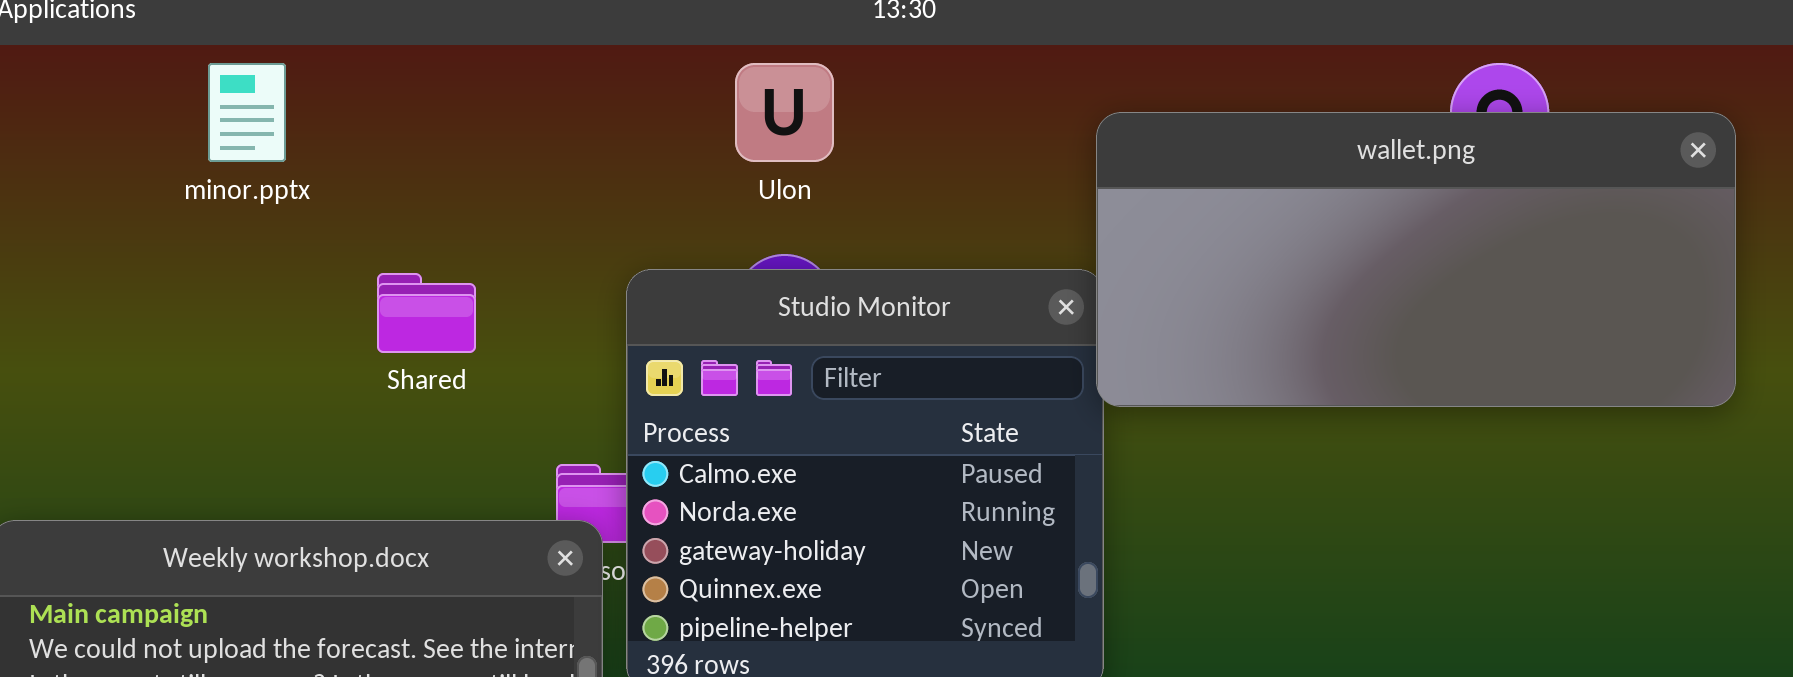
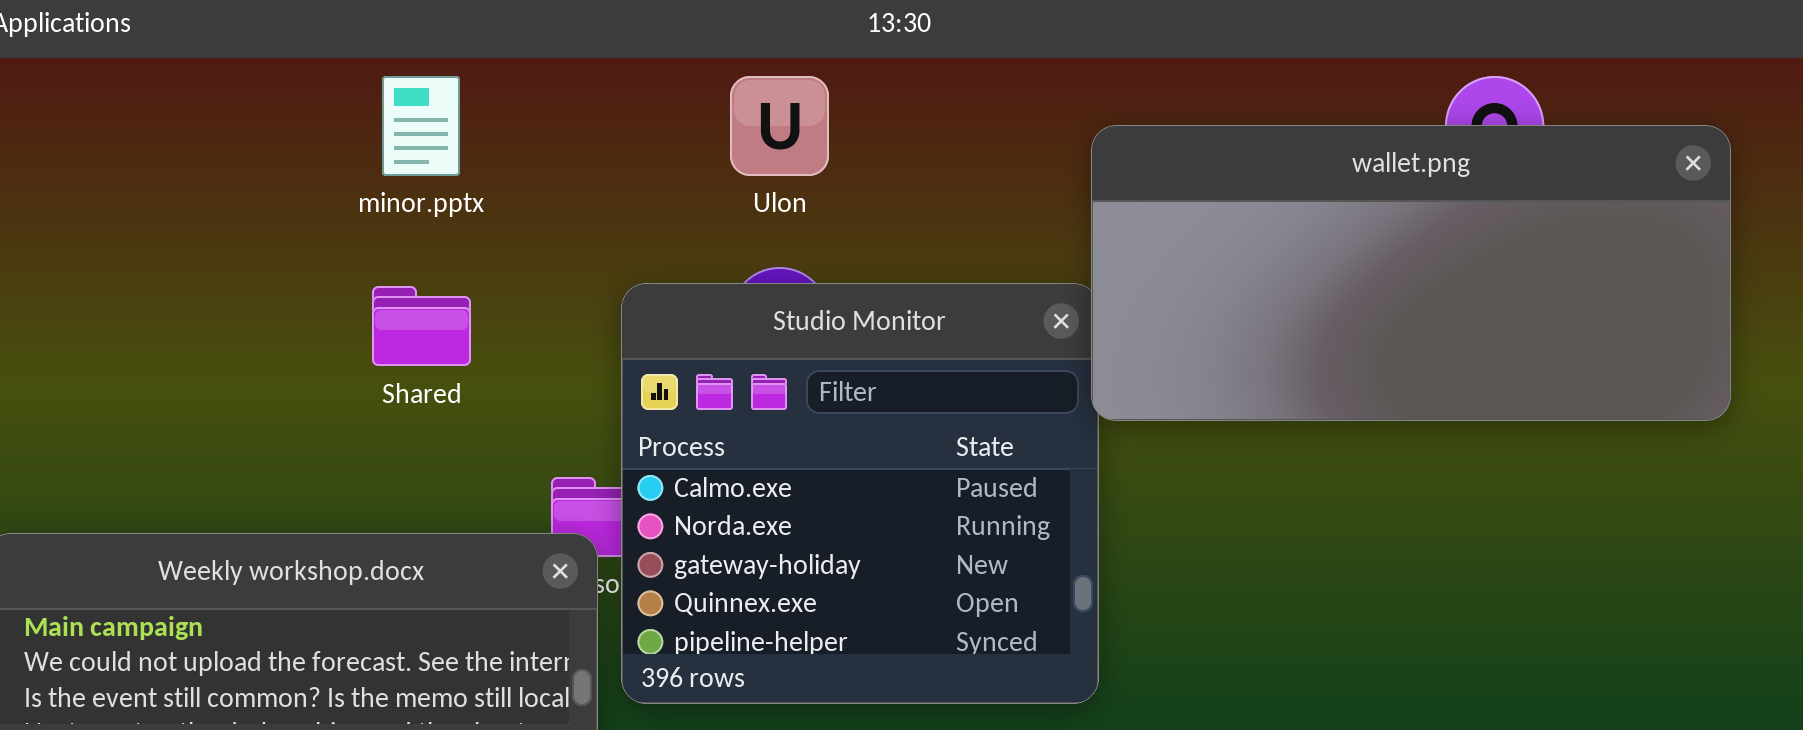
minor.pptx: [208,63,286,162] -> [382,76,460,176], moved

